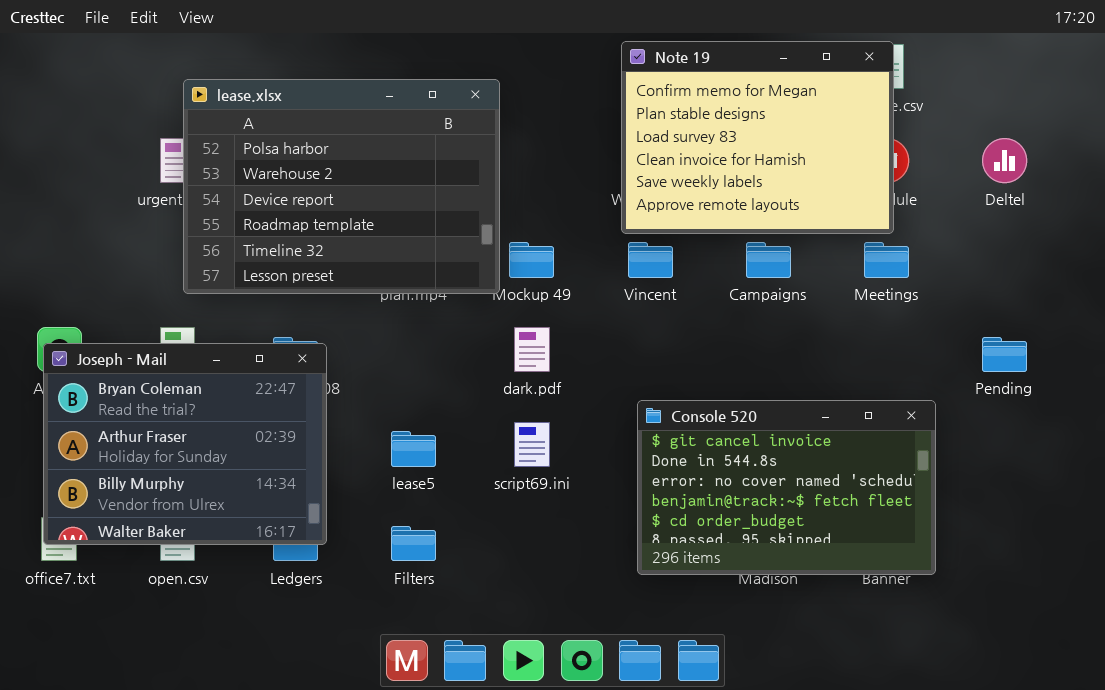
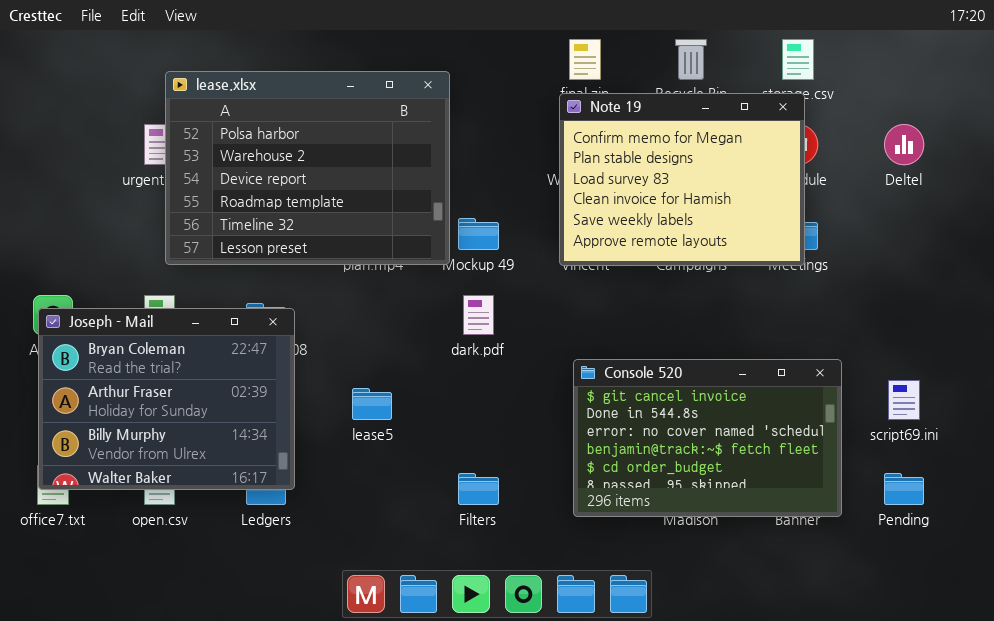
Note 19: [621,41,894,234] -> [559,93,805,266], moved
Pending: [982,337,1027,372] -> [884,473,924,505], moved
script69.ini: [514,422,550,467] -> [888,380,920,420], moved
Filters: [391,526,436,561] -> [458,473,499,505], moved

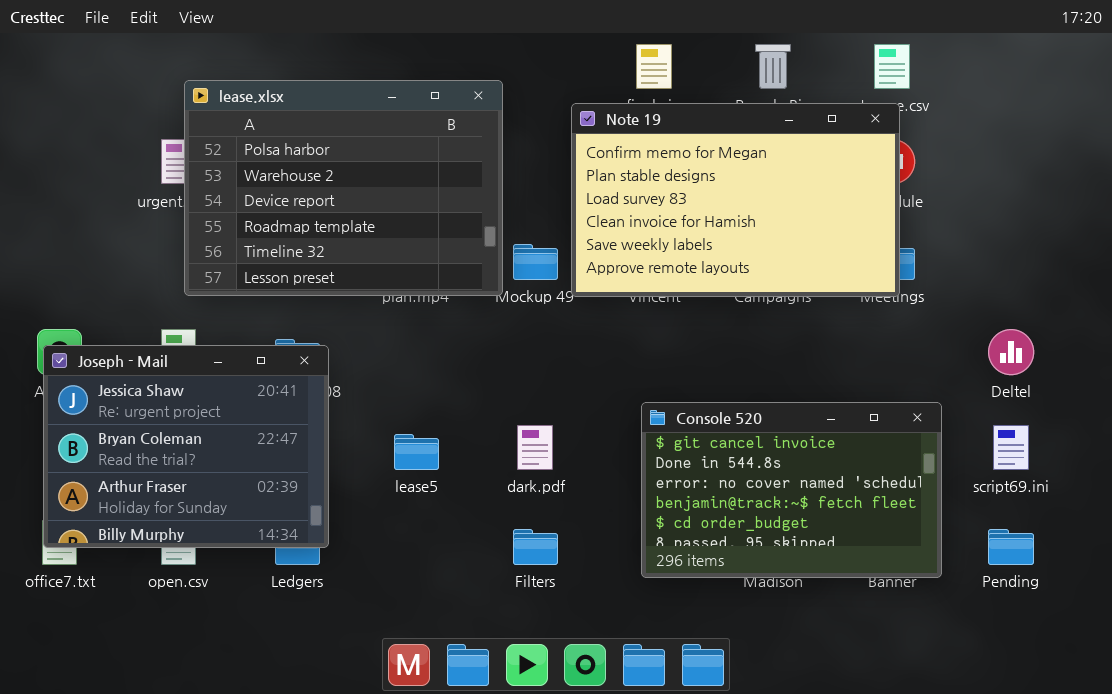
Note 19: [559,93,805,266] -> [571,103,900,297], resized
Deltel: [884,124,924,165] -> [988,329,1034,375], moved
dark.pdf: [463,295,494,335] -> [517,425,553,470], moved
Joseph - Mail: [38,308,295,490] -> [43,345,329,548], scrolled up 1 row

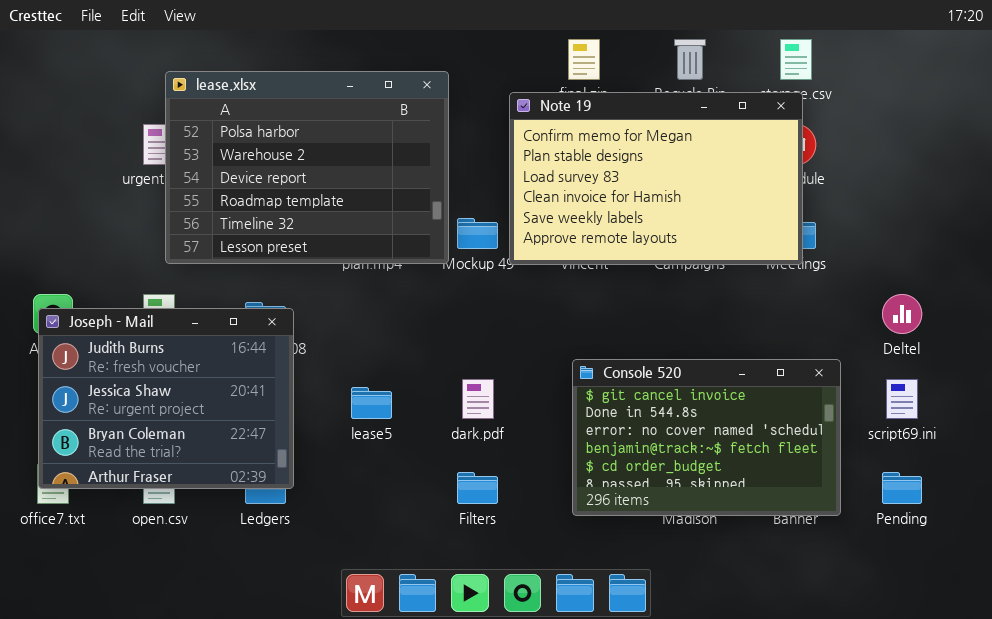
Joseph - Mail: [43,345,329,548] -> [38,308,294,489], scrolled up 1 row

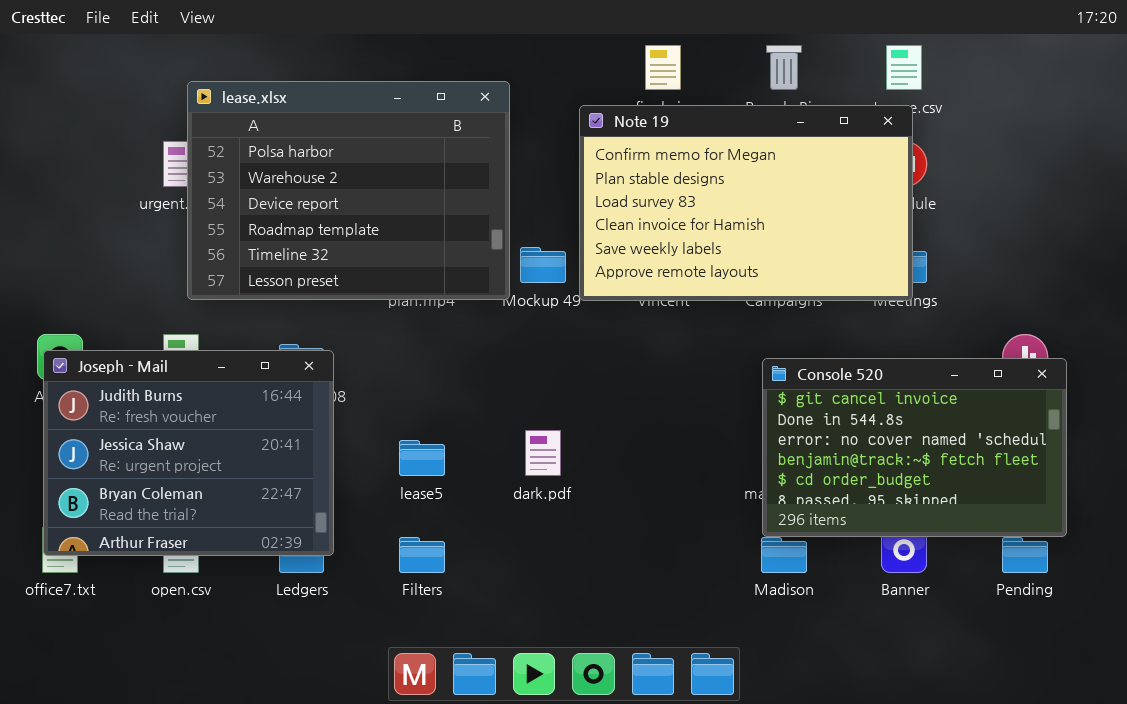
Console 520: [572,359,841,516] -> [762,358,1067,537], moved
Filters: [457,472,498,504] -> [399,537,445,573], moved

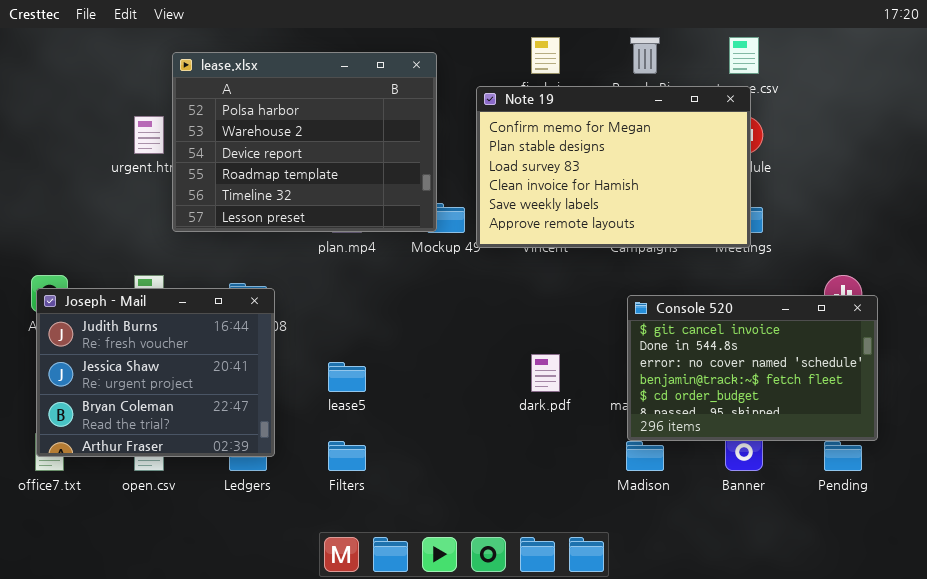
lease.xlsx: [187,81,510,300] -> [172,52,437,232], moved
dark.pdf: [525,430,561,476] -> [531,354,560,392], moved

